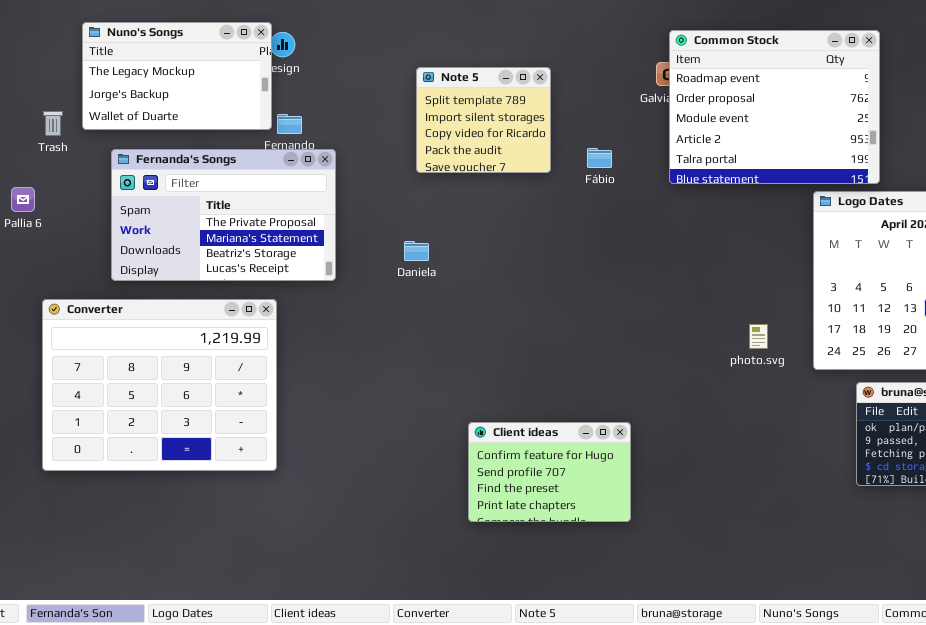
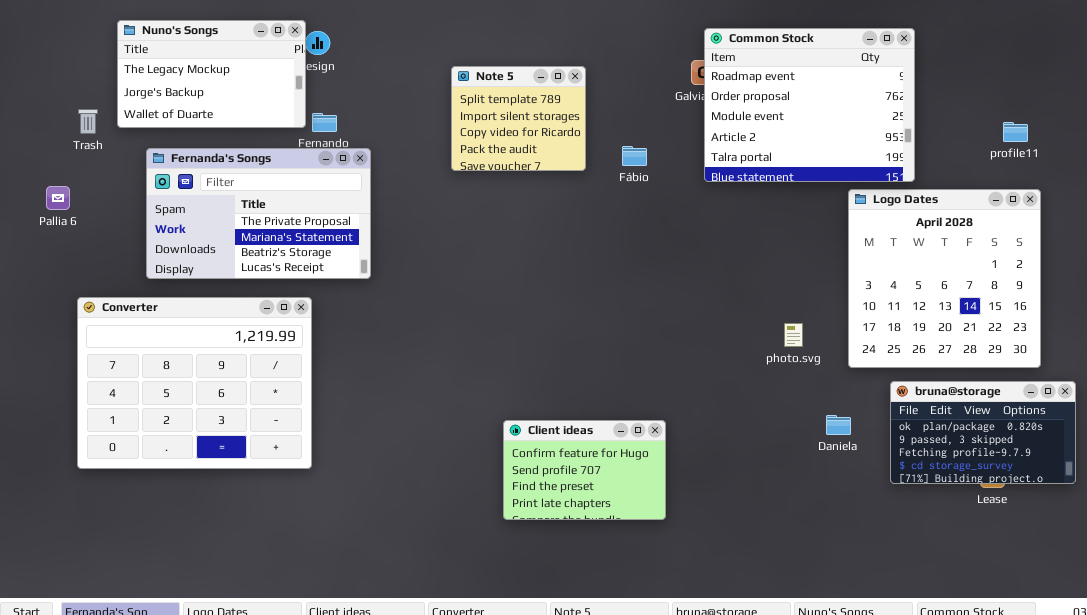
Daniela: [404,241,429,261] -> [826,415,851,435], moved

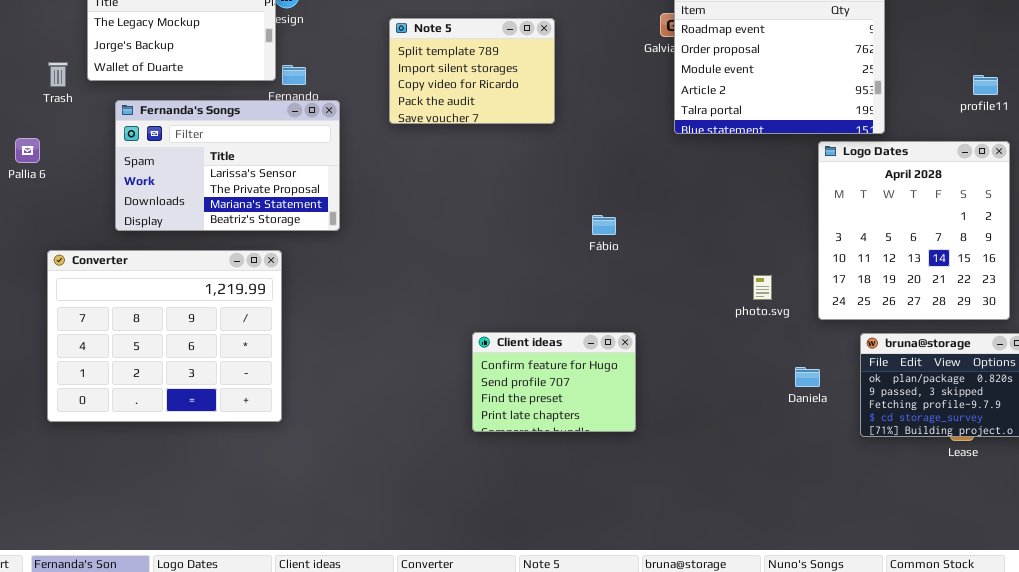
Note 5: [451,66,586,171] -> [389,18,555,124], resized
Fábio: [622,146,647,166] -> [592,215,616,235], moved
Fernanda's Songs: [146,148,371,279] -> [115,100,340,231], scrolled up 1 row
Client ideas: [503,420,666,520] -> [472,332,636,432], moved

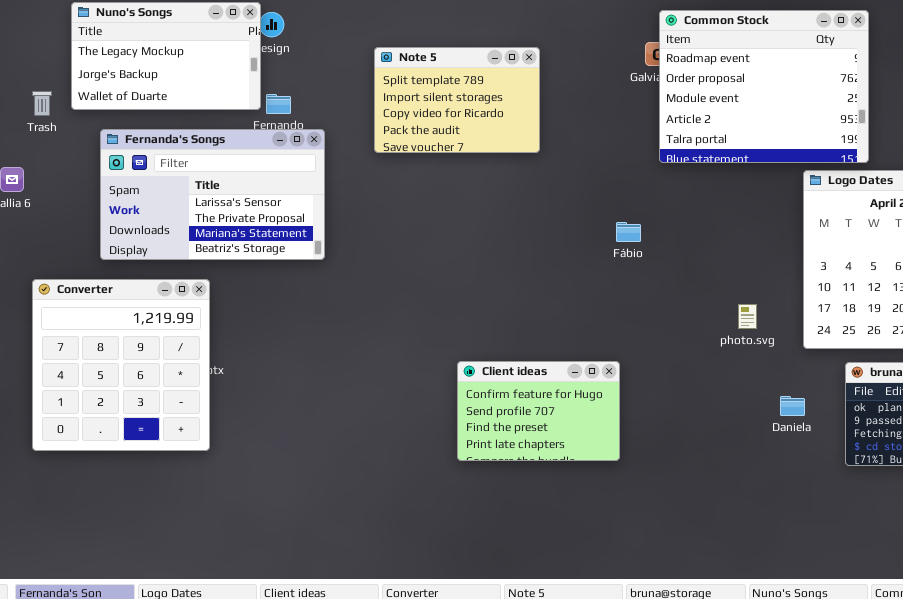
Fábio: [592,215,616,235] -> [616,222,641,242], moved
Converter: [47,250,282,422] -> [32,279,210,451], resized

